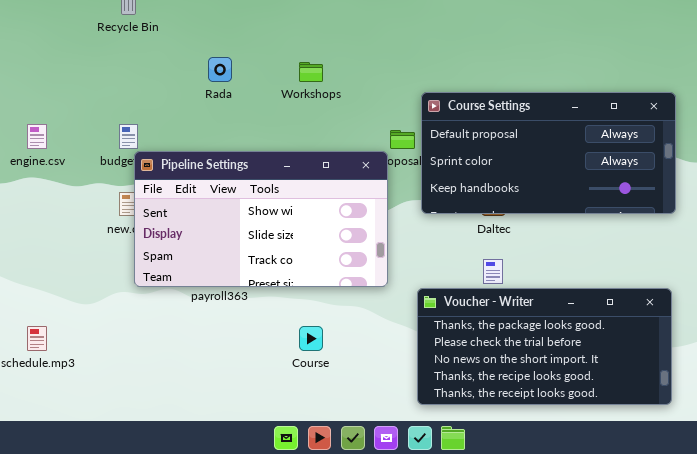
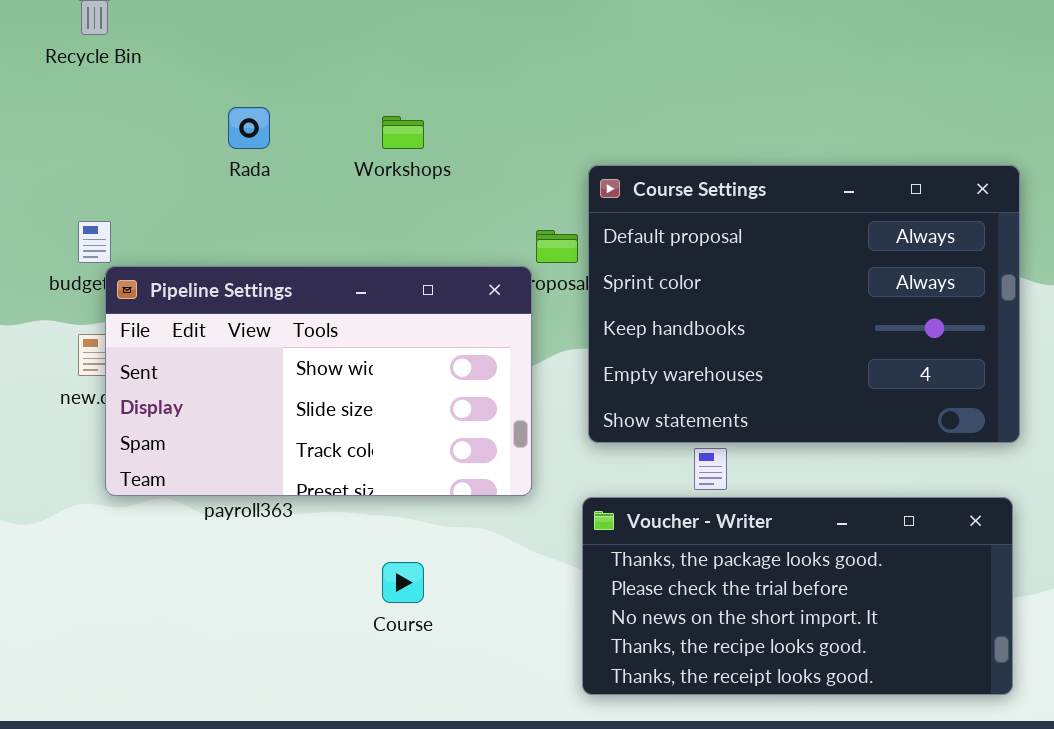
Course Settings: [421,92,676,214] -> [588,165,1020,443], resized

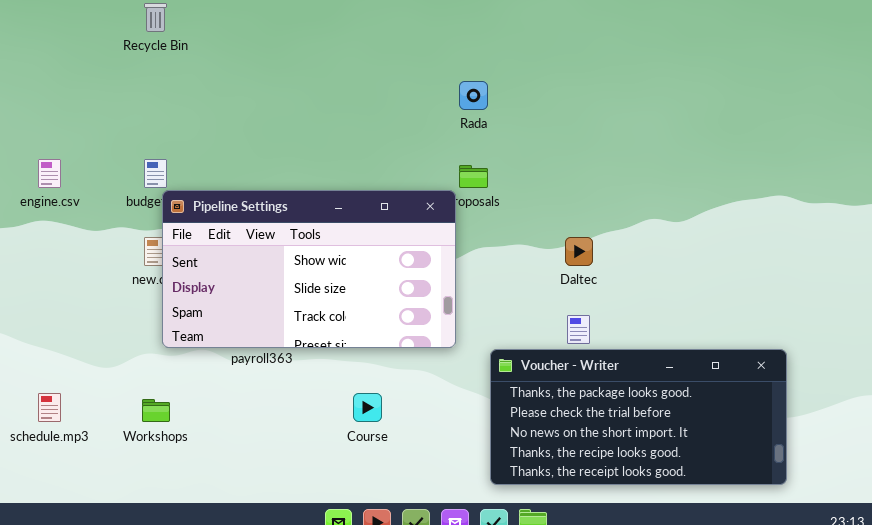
Rada: [228,107,270,149] -> [459,81,488,110], moved
Workshops: [382,116,424,149] -> [142,399,170,422], moved
Course Settings: [588,165,1020,443] -> none, closed

